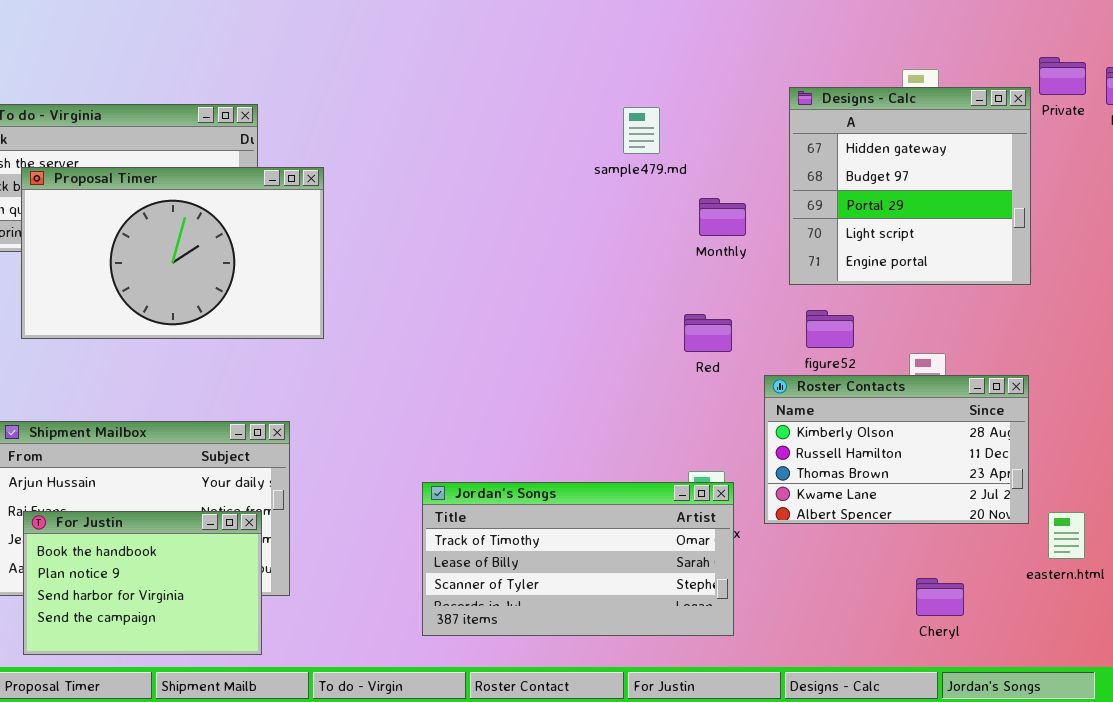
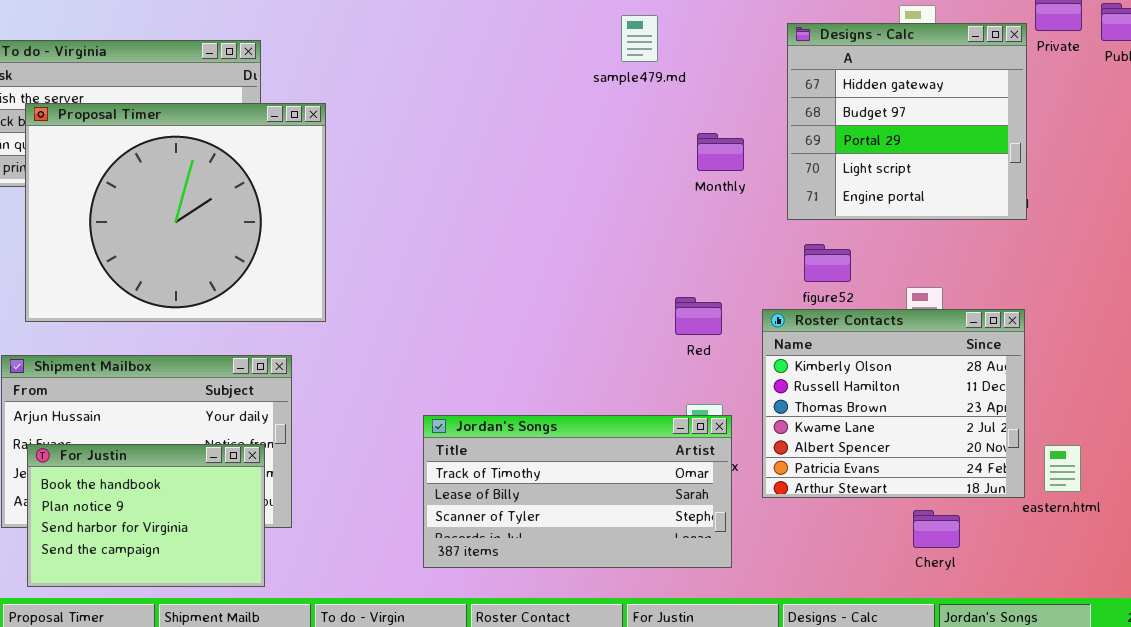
sample479.md: [623,107,660,154] -> [621,15,658,62], moved
Proposal Timer: [21,167,324,339] -> [25,103,326,322], resized
Red: [684,314,732,352] -> [675,297,722,335], moved
Roster Contacts: [764,375,1029,524] -> [762,309,1025,498], resized

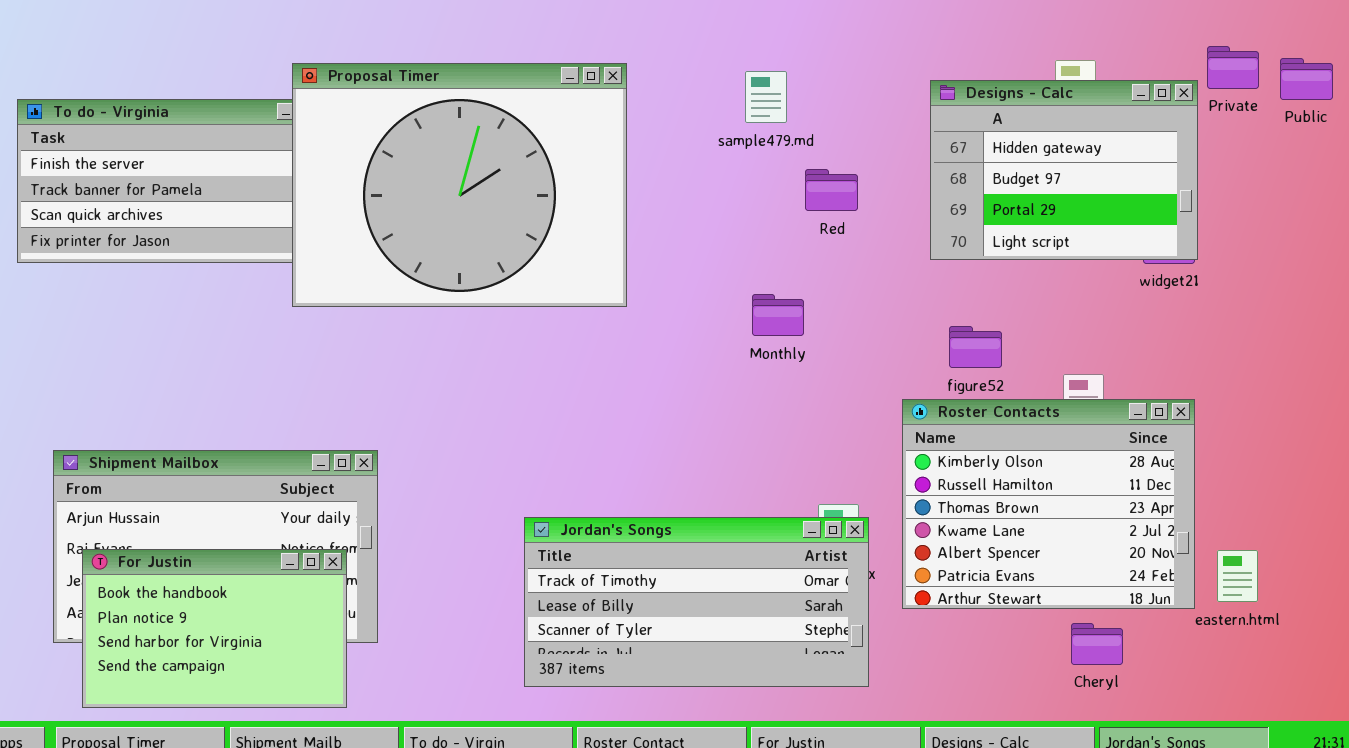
Designs - Calc: [787,23,1027,220] -> [930,80,1198,260], resized
Proposal Timer: [25,103,326,322] -> [292,63,627,307], moved
Monthly: [697,133,744,171] -> [752,294,804,336], moved
Red: [675,297,722,335] -> [805,169,858,211], moved

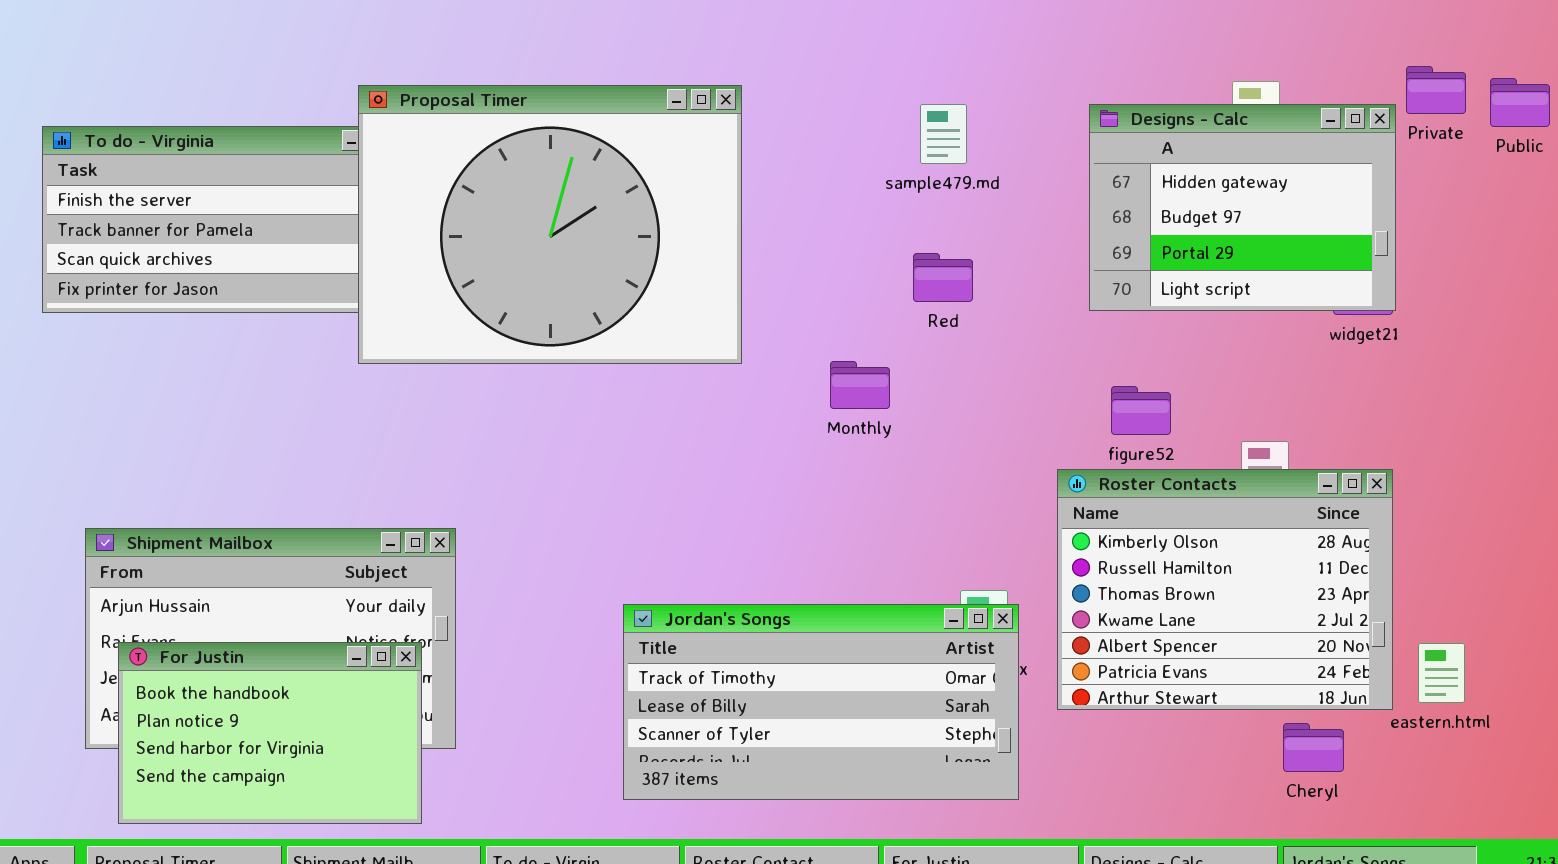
sample479.md: [745,71,787,123] -> [920,104,967,164], moved
Red: [805,169,858,211] -> [913,253,973,302], moved
Monthly: [752,294,804,336] -> [830,361,890,409], moved
Cheryl: [1071,623,1123,665] -> [1283,723,1344,772], moved

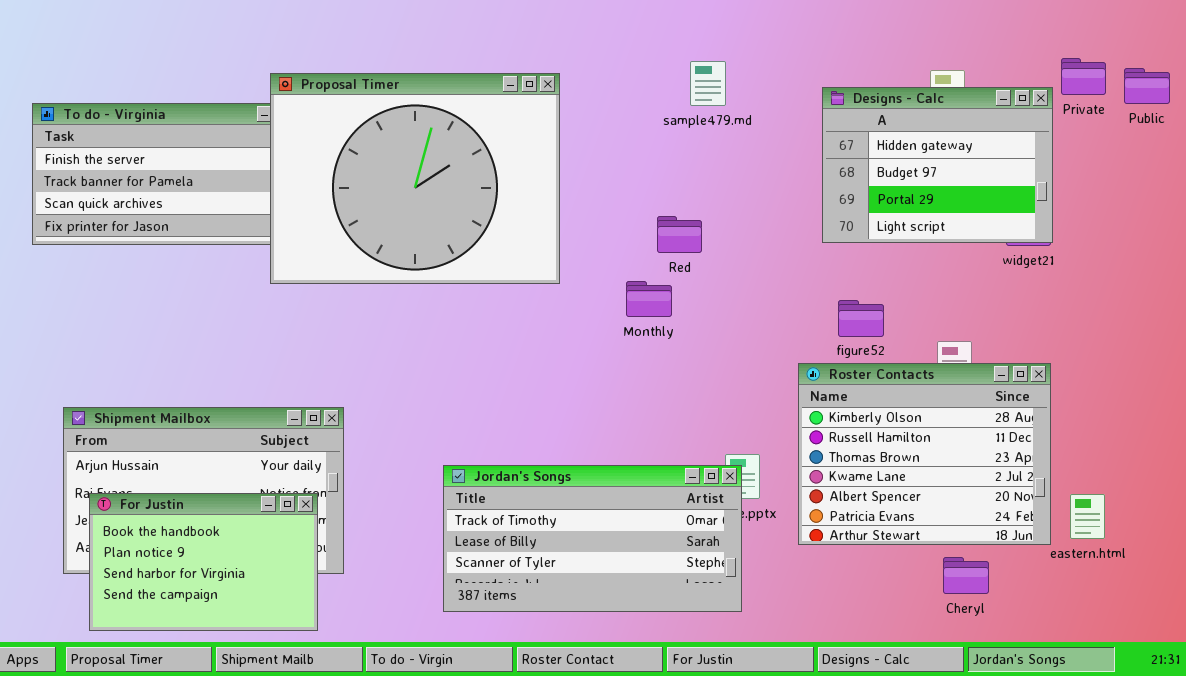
sample479.md: [920,104,967,164] -> [690,61,726,106], moved
Red: [913,253,973,302] -> [657,216,702,253], moved
Jordan's Songs: [623,604,1019,800] -> [443,465,742,612], moved
Cheryl: [1283,723,1344,772] -> [943,557,989,594], moved

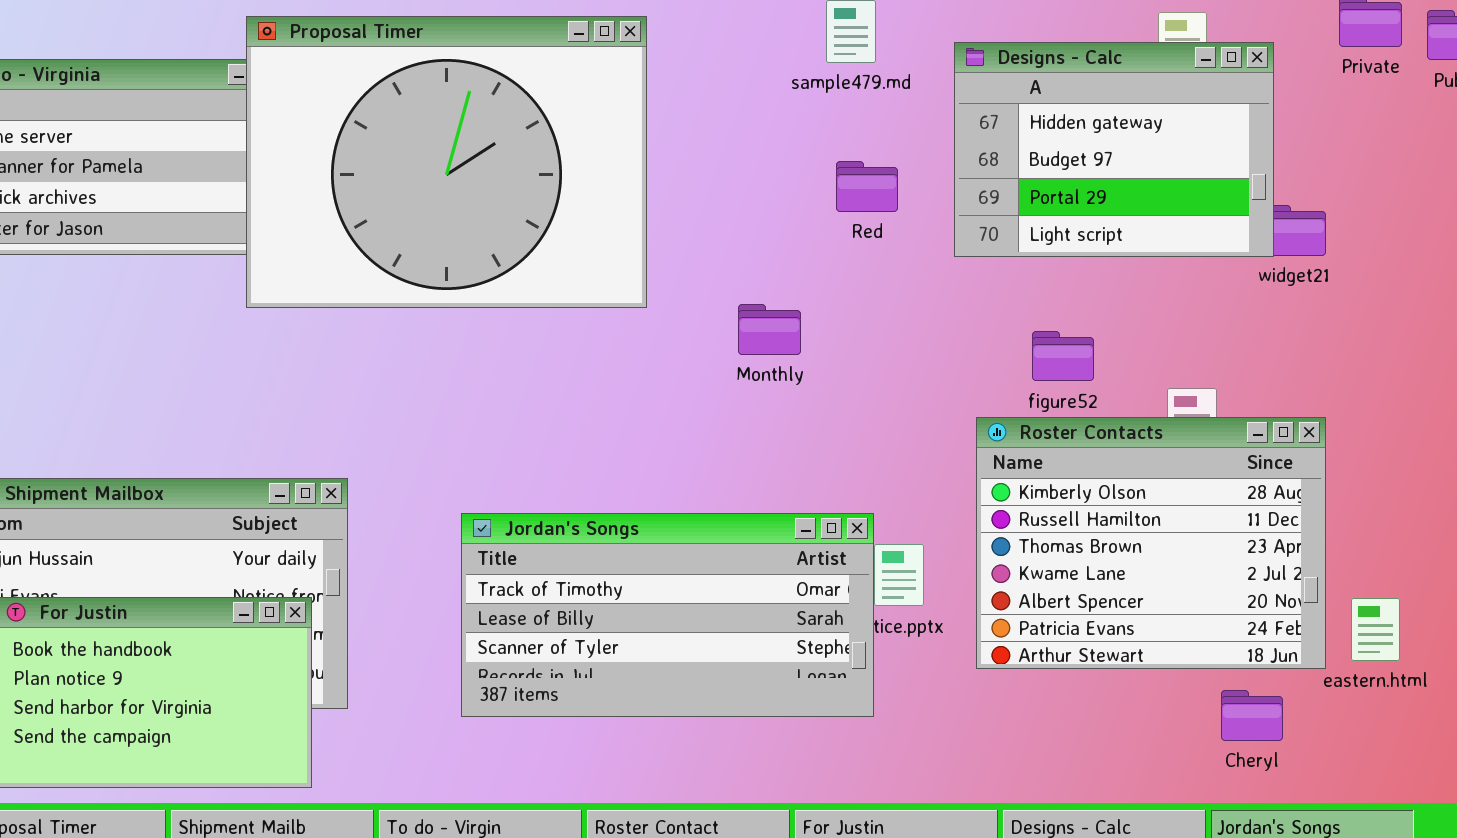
Designs - Calc: [822,87,1053,243] -> [954,42,1274,257], moved
Red: [657,216,702,253] -> [836,161,898,212], moved
Jordan's Songs: [443,465,742,612] -> [461,513,874,717], moved
Cheryl: [943,557,989,594] -> [1221,690,1283,741], moved

